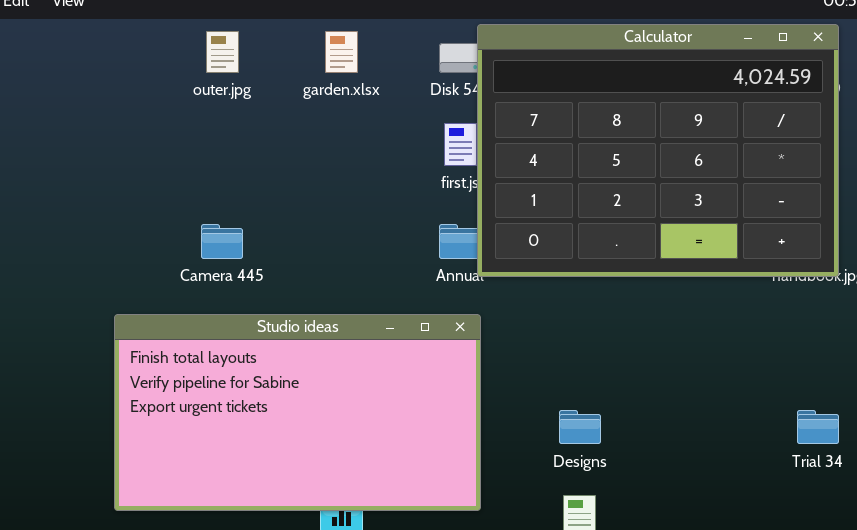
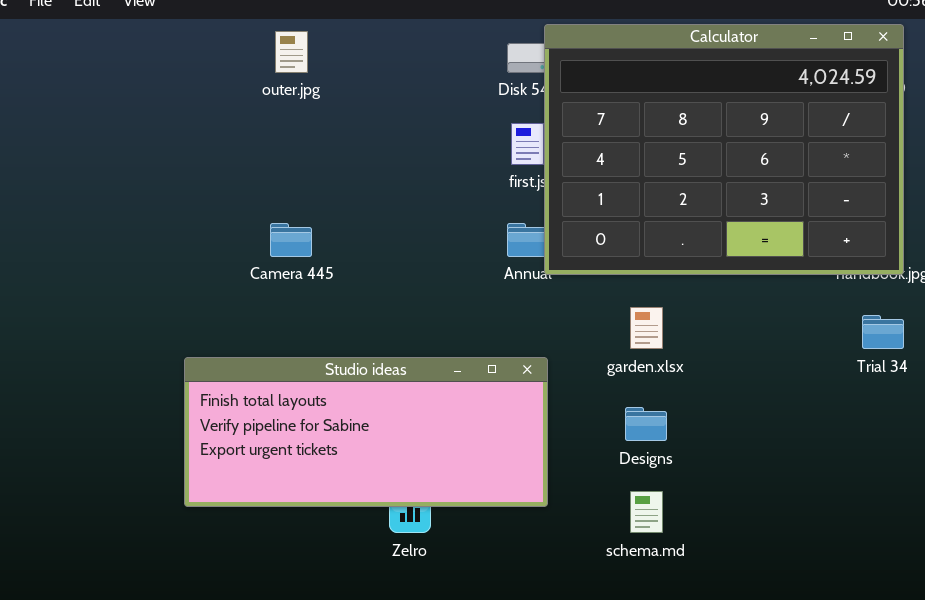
garden.xlsx: [325,31,358,73] -> [630,307,663,349], moved
Studio ideas: [114,314,481,511] -> [184,357,548,507], resized
Trial 34: [797,410,839,444] -> [862,315,904,349], moved

